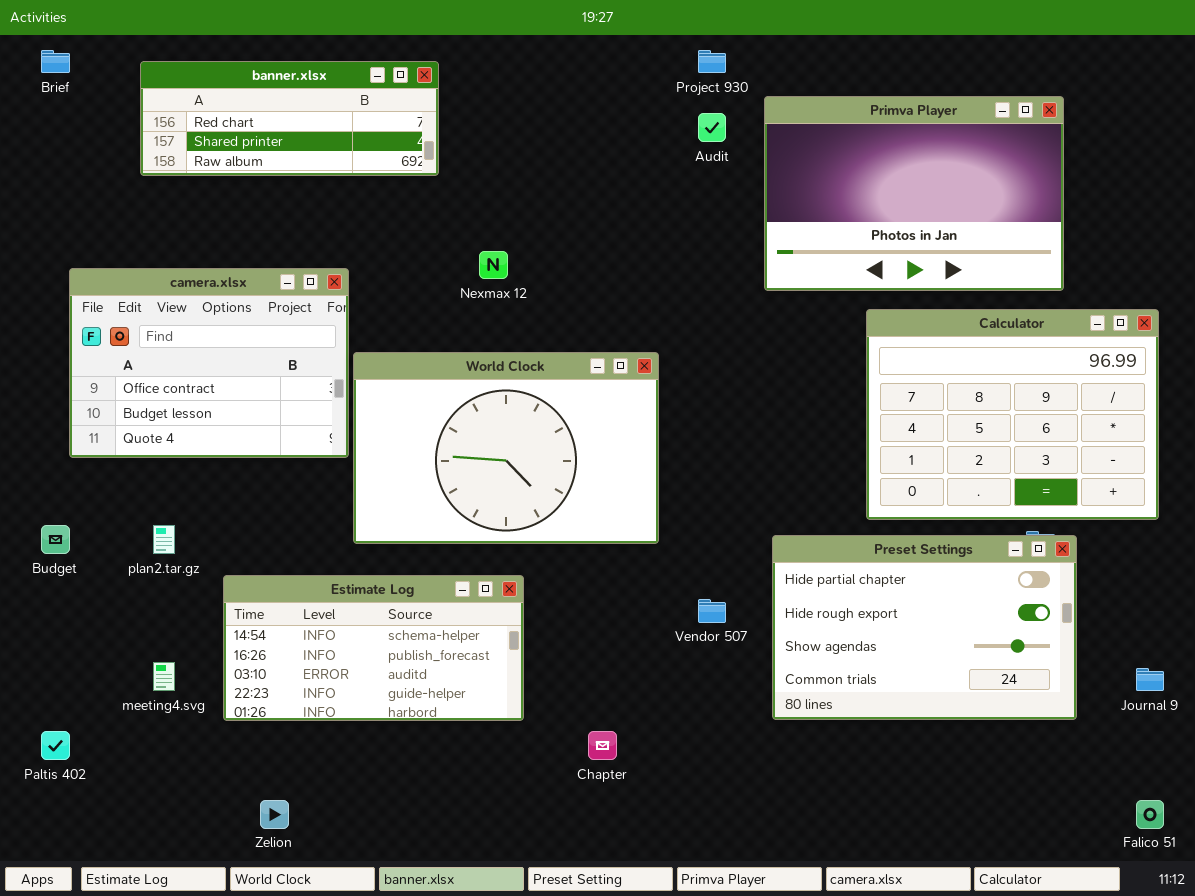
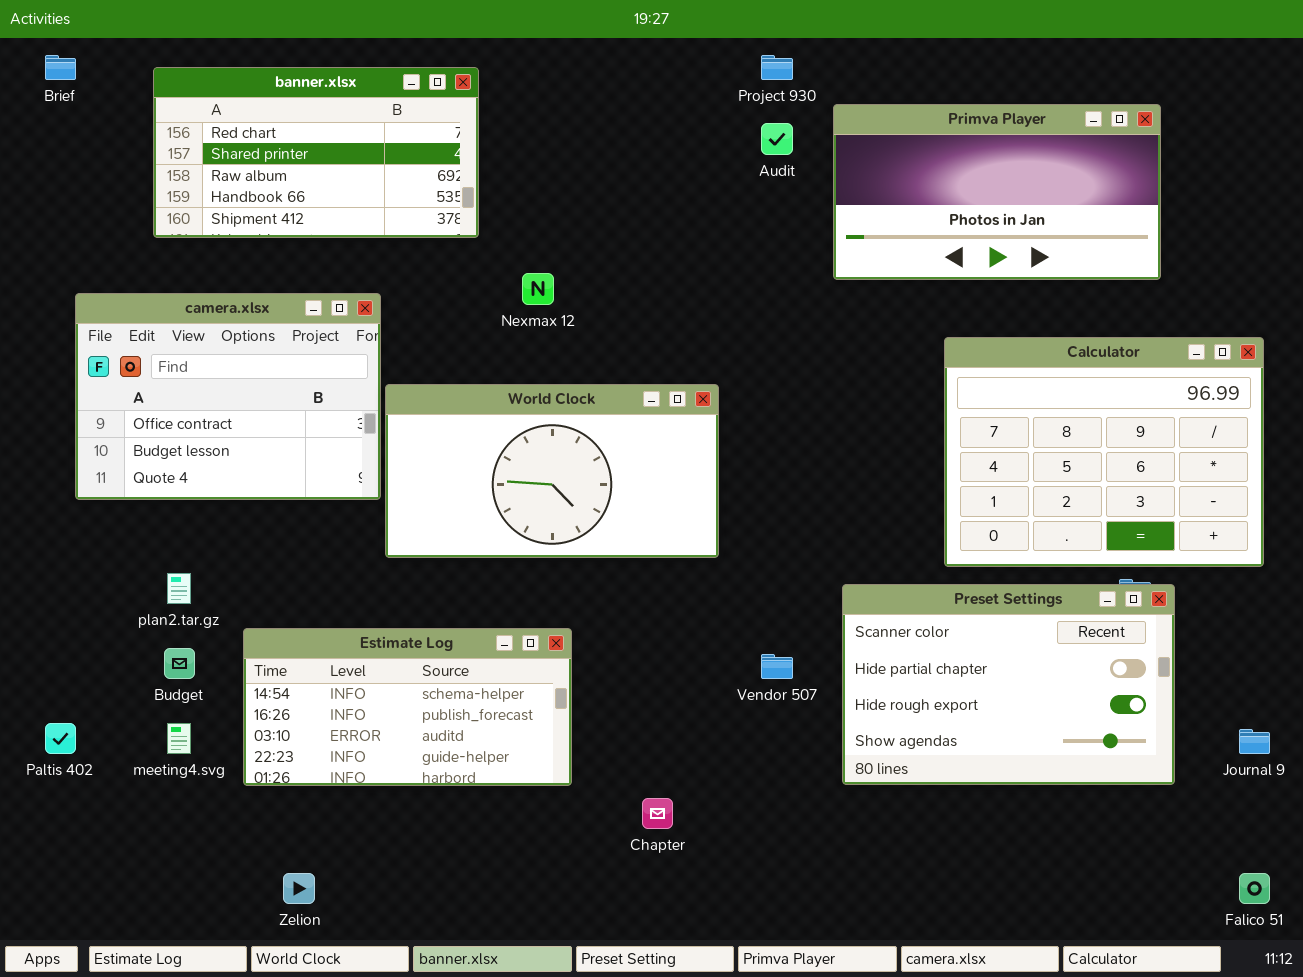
banner.xlsx: [140,61,439,176] -> [153,67,479,238], resized
Primva Player: [764,96,1064,291] -> [833,104,1161,280], resized
World Clock: [353,352,659,544] -> [385,384,719,558], resized
Budget: [41,525,70,554] -> [164,648,195,679], moved
Preset Settings: [772,535,1077,720] -> [842,584,1175,785], scrolled up 1 row
Paltis 402: [41,731,70,760] -> [45,723,76,754], moved

